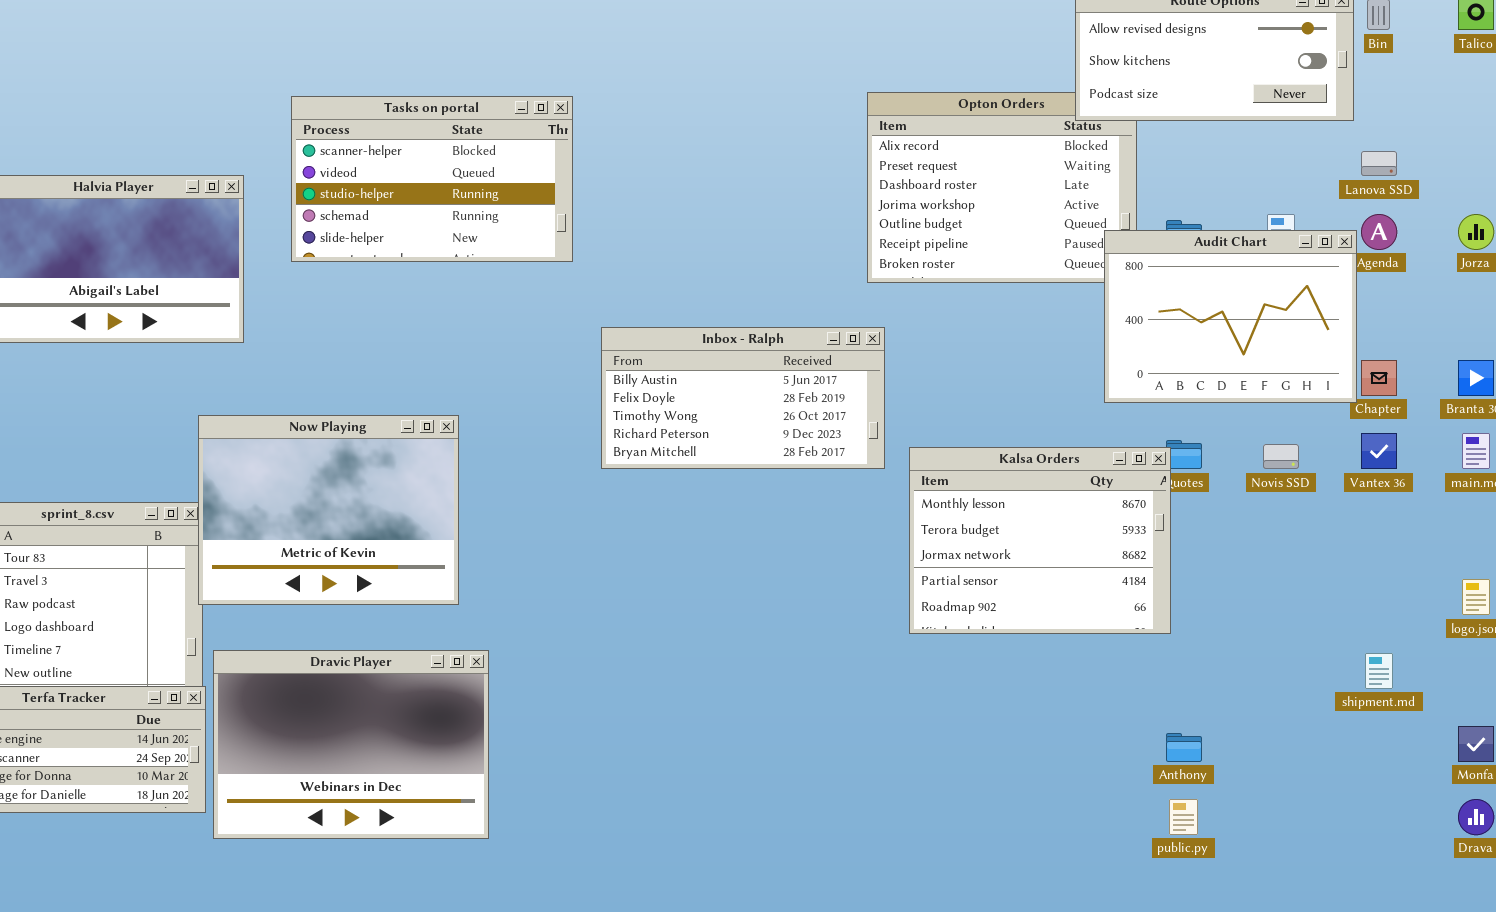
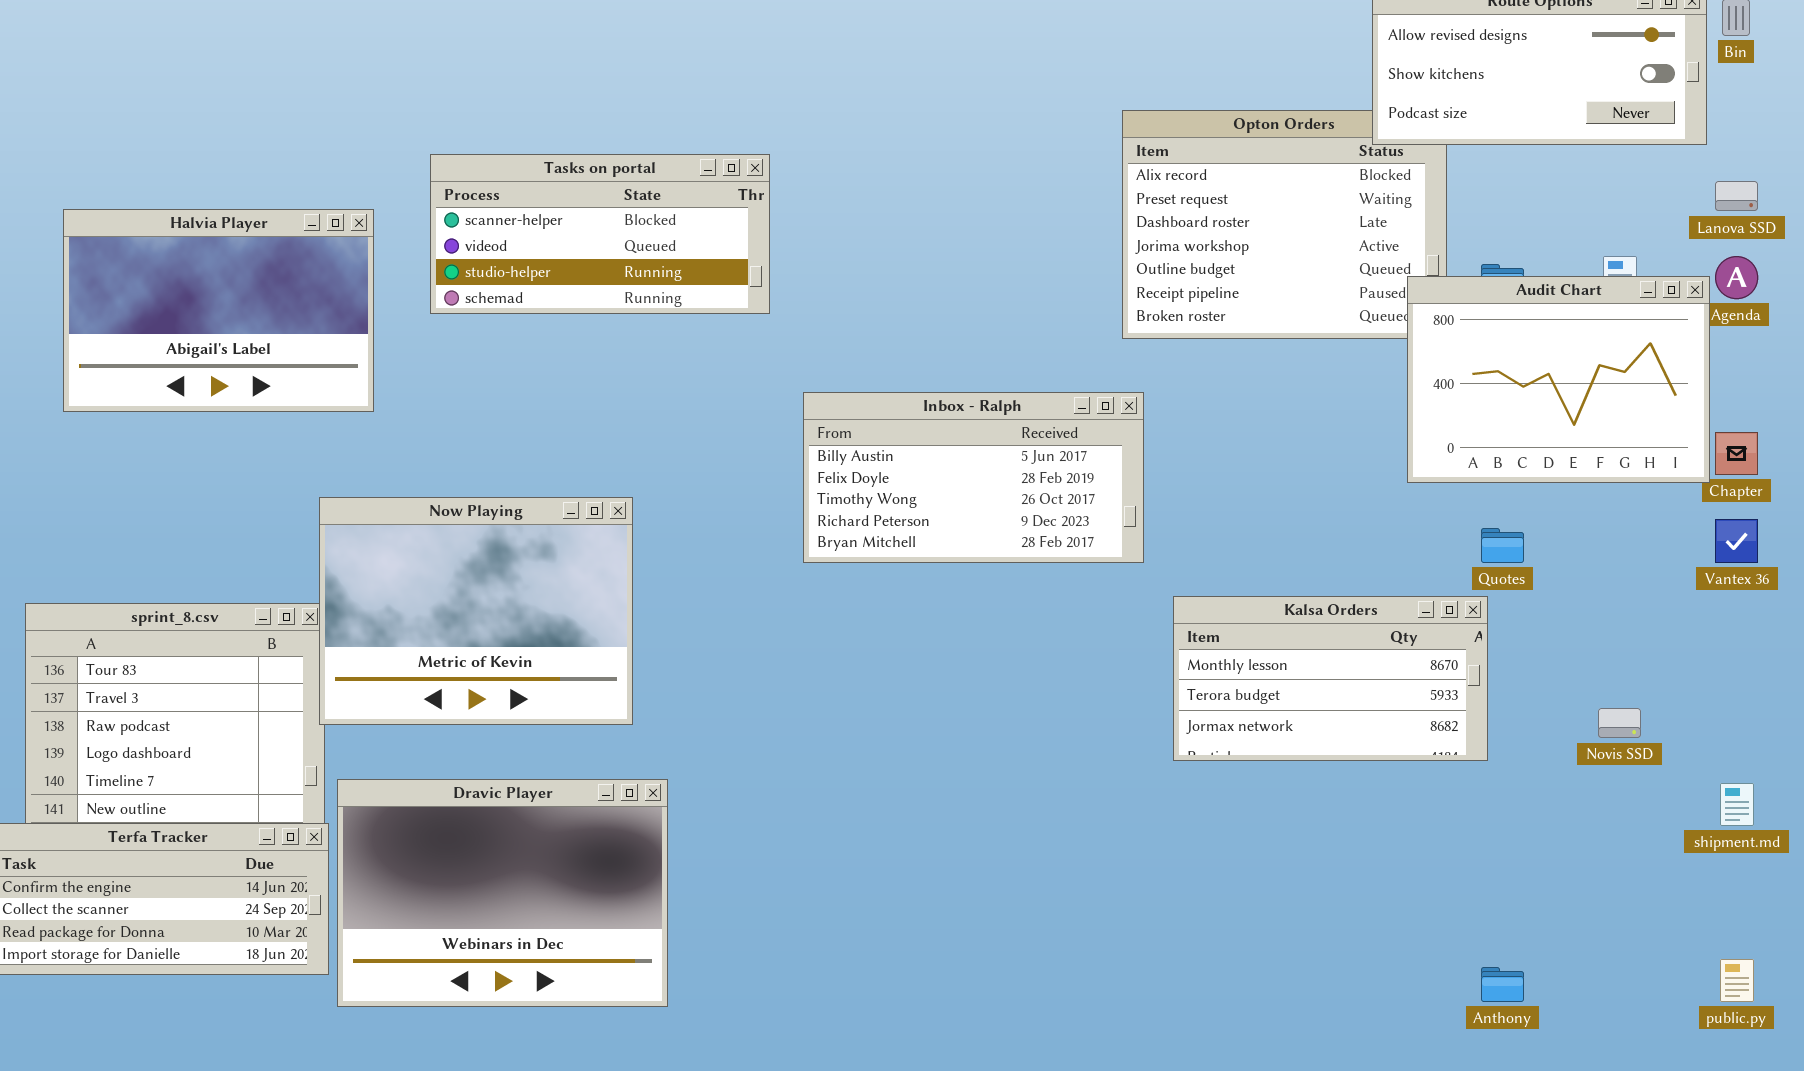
Tasks on portal: [291,96,573,262] -> [430,154,770,314], resized
Novis SSD: [1263,444,1299,469] -> [1598,708,1641,738], moved
Kalsa Orders: [909,447,1171,634] -> [1173,596,1488,761], resized
Anthony: [1166,733,1202,762] -> [1481,967,1524,1002], moved
public.py: [1169,799,1198,835] -> [1720,959,1754,1002], moved

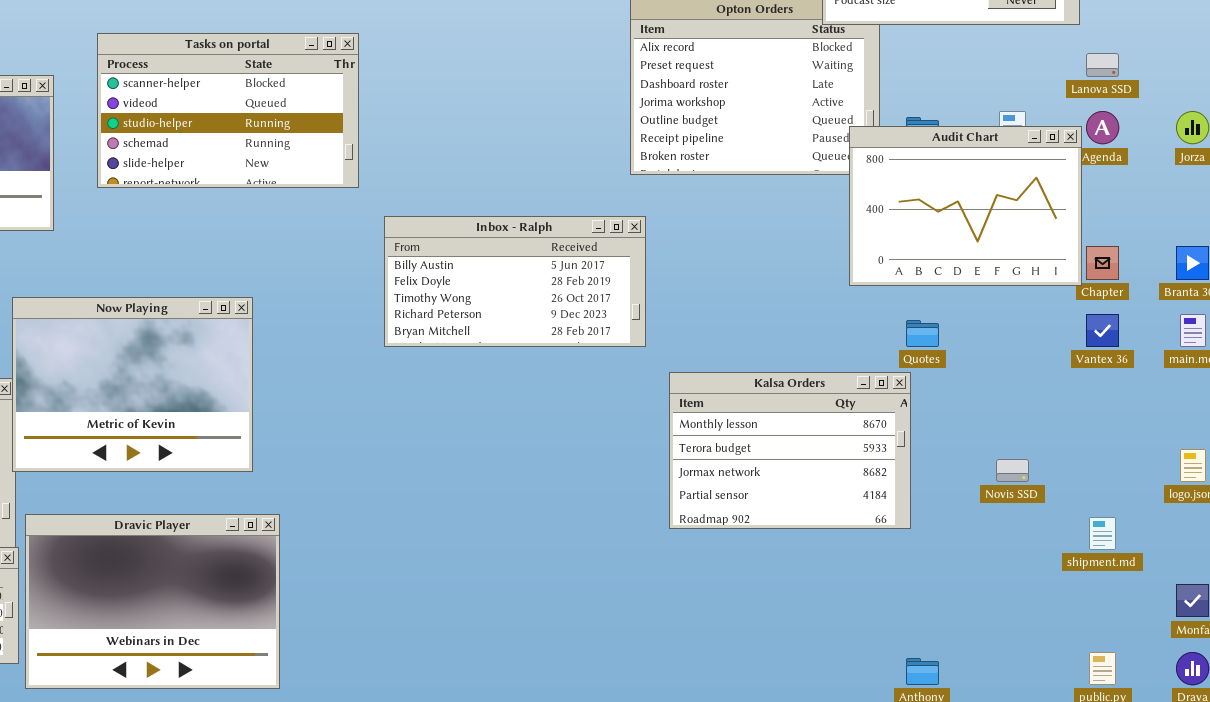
Tasks on portal: [430,154,770,314] -> [97,33,359,188], resized
Kalsa Orders: [1173,596,1488,761] -> [669,372,911,529], resized

